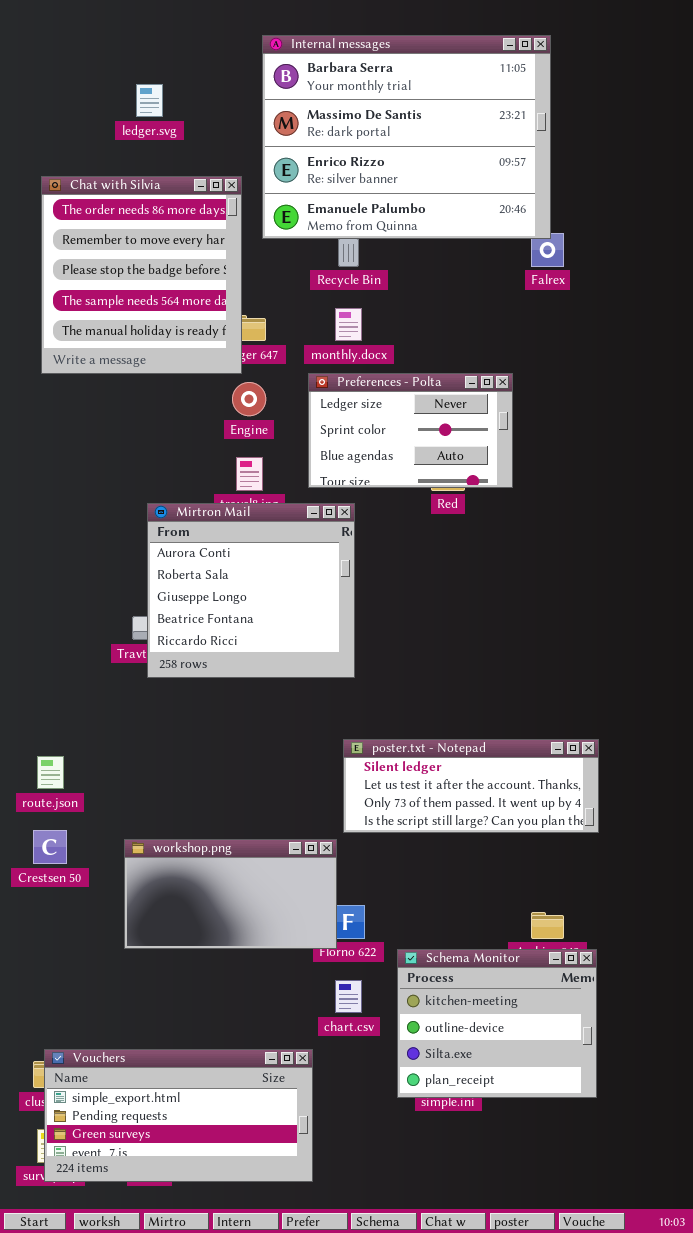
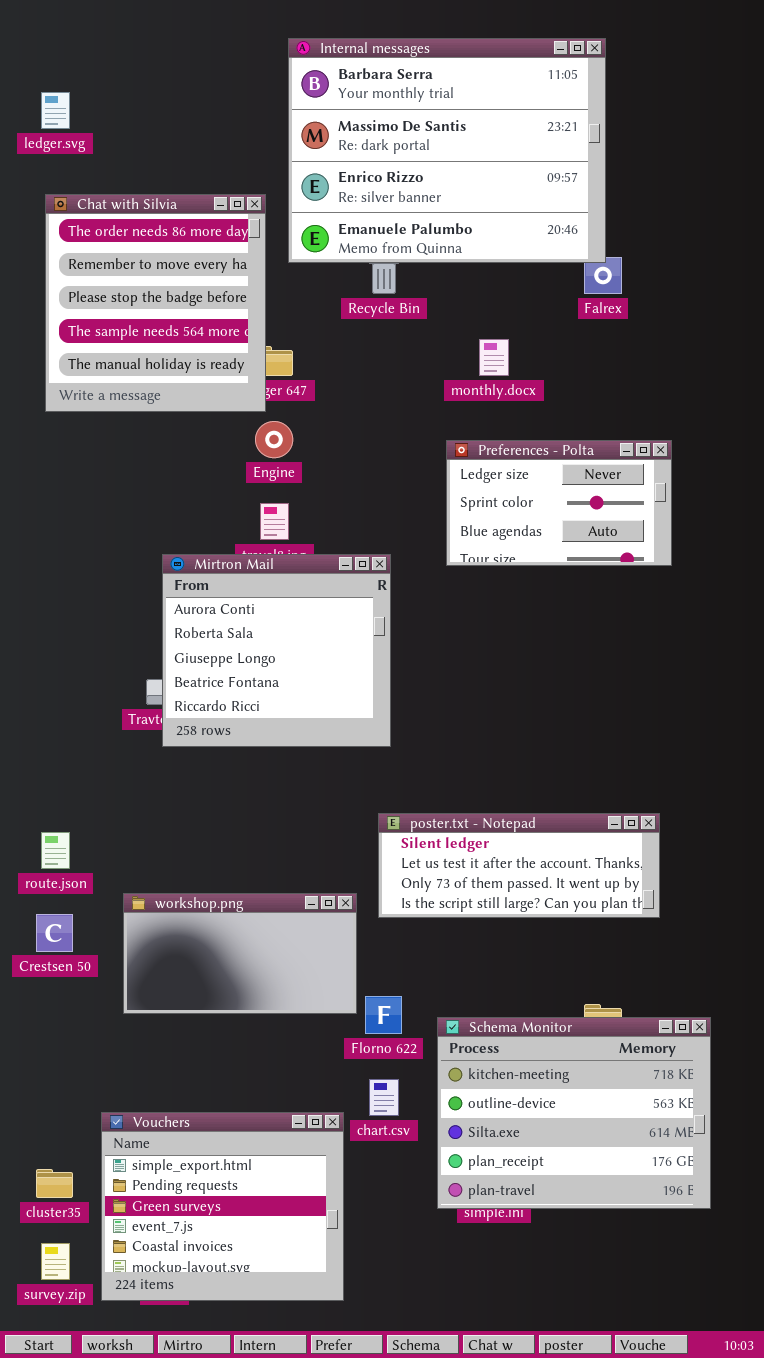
ledger.svg: [136,84,163,117] -> [41,92,70,129], moved
monthly.docx: [335,308,362,341] -> [479,339,509,376], moved
Preferences - Polta: [308,373,513,488] -> [446,440,672,566], moved
workshop.png: [124,839,337,949] -> [123,893,357,1014], moved
Schema Monitor: [397,949,597,1098] -> [437,1017,711,1209], resized
Vouchers: [44,1049,313,1182] -> [101,1112,344,1301], resized

